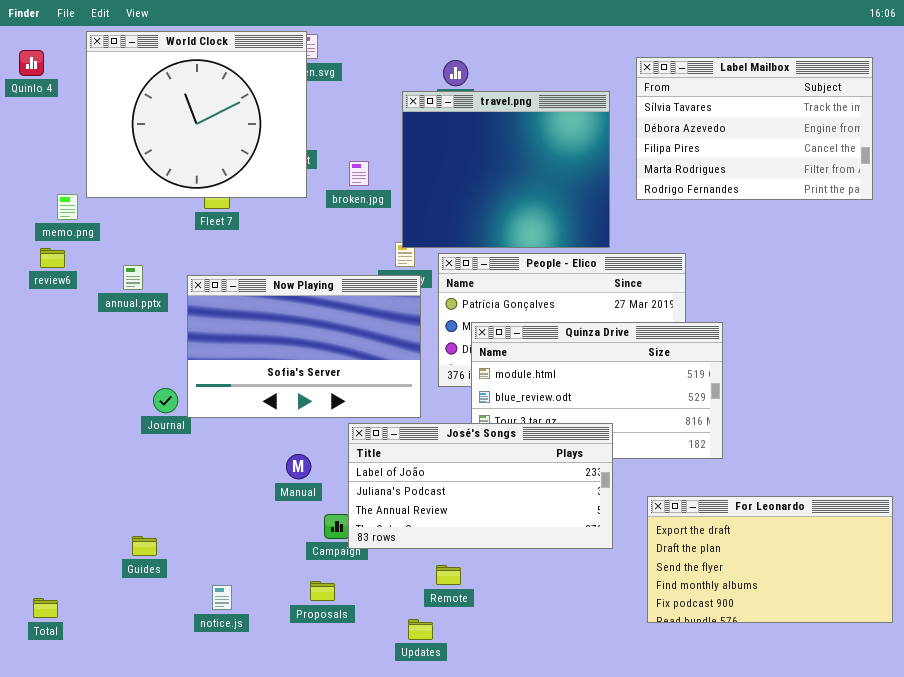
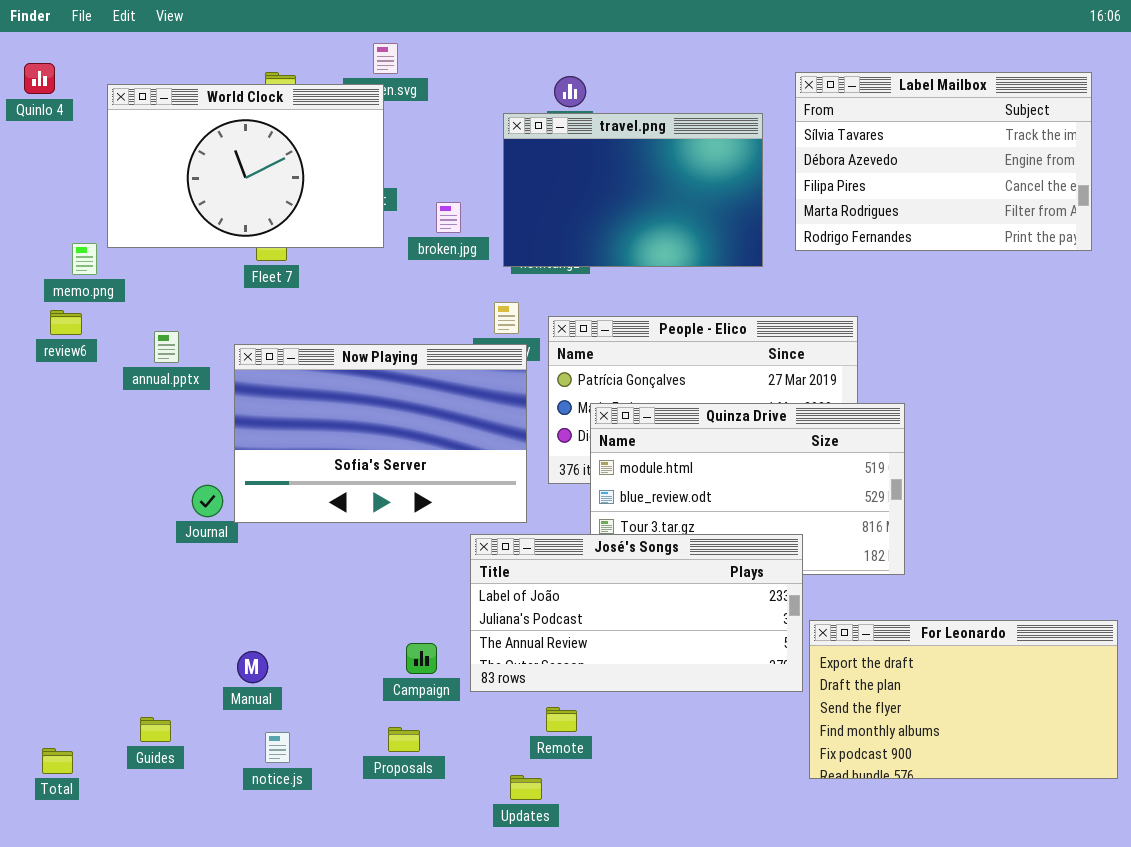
World Clock: [86,31,307,198] -> [107,84,384,248], resized
travel.png: [402,91,610,248] -> [503,113,763,267], resized
José's Songs: [348,423,613,549] -> [470,534,803,692], moved
Manual: [286,454,311,479] -> [237,651,268,683], moved
Guides: [132,536,157,556] -> [140,717,171,742], moved

